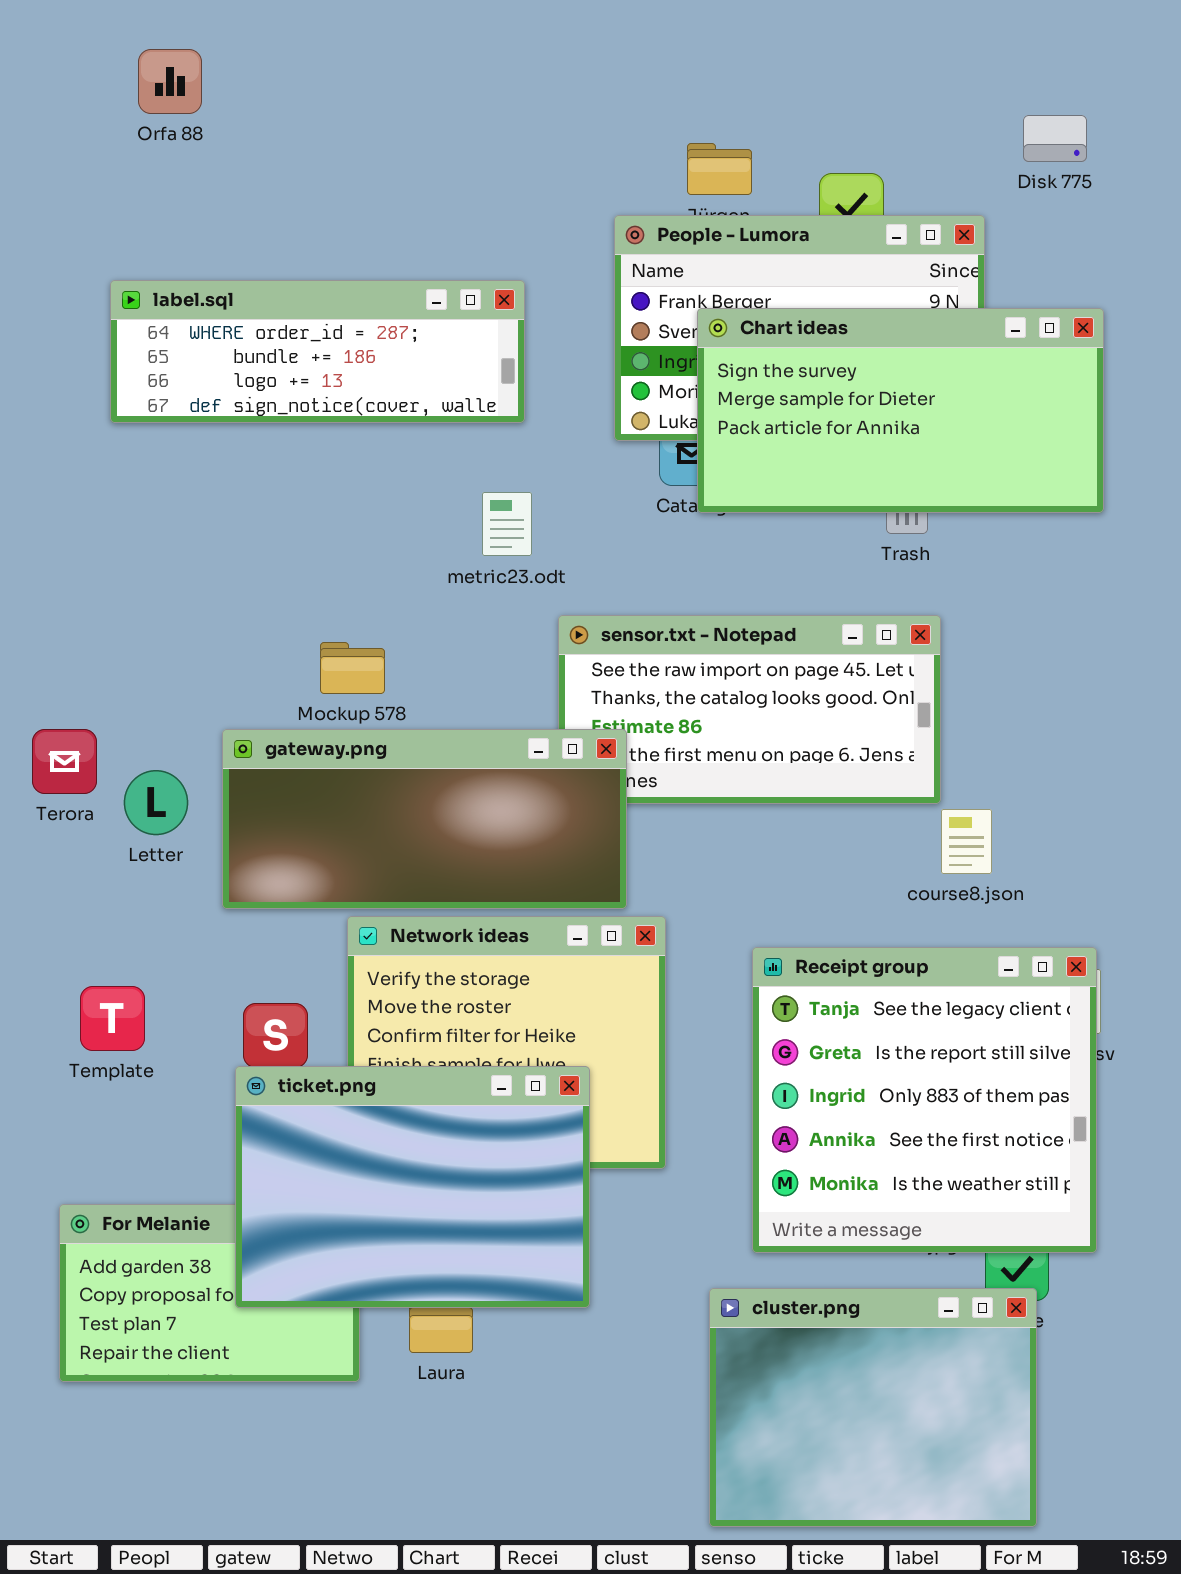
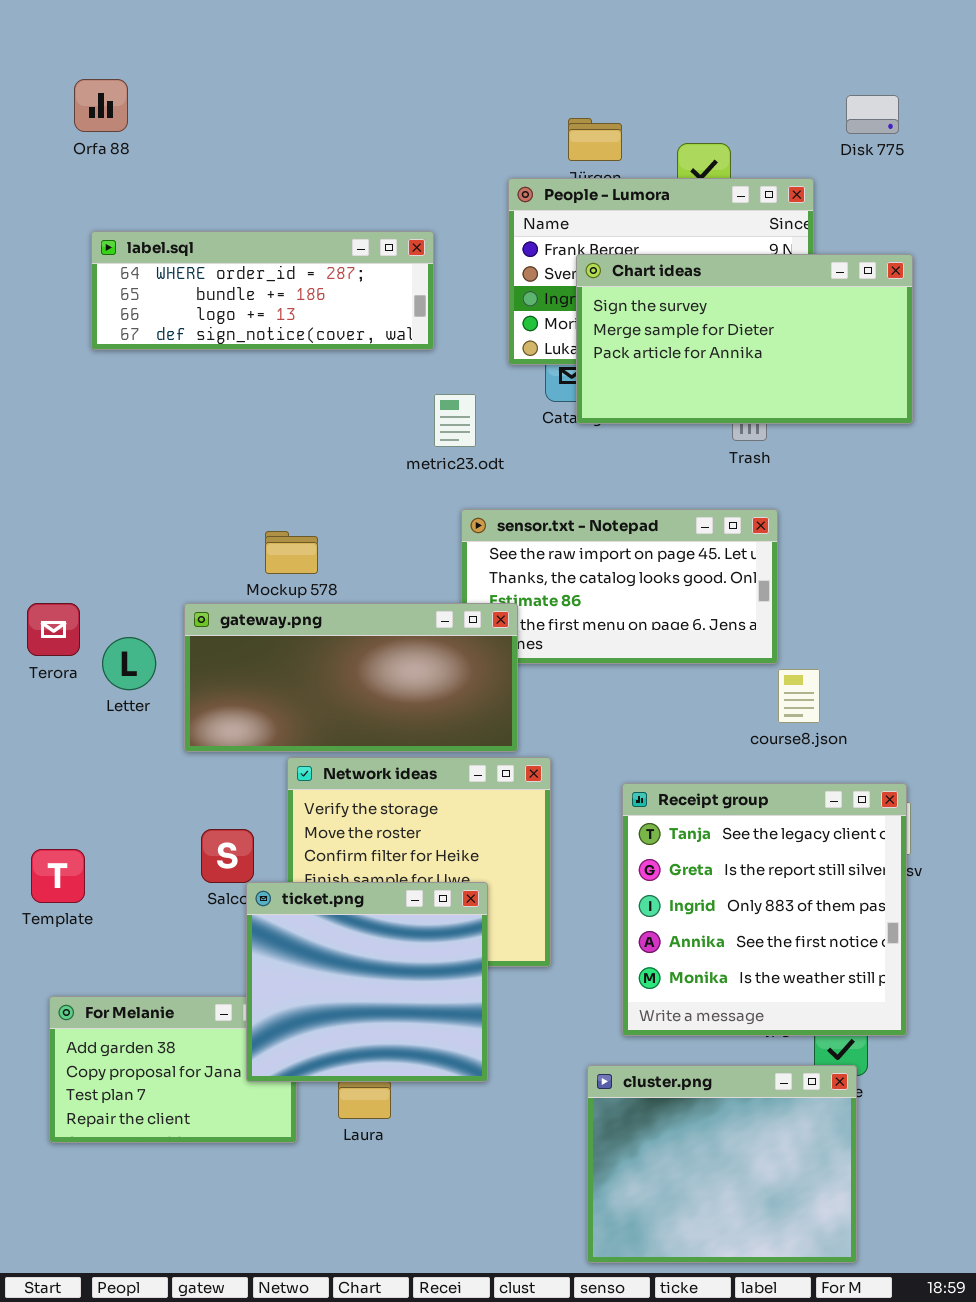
Orfa 88: [138,49,202,114] -> [74,79,128,132], moved
metric23.odt: [482,492,532,556] -> [434,394,476,447], moved
Template: [80,986,145,1051] -> [31,849,85,903], moved
ticket.png: [235,1066,590,1308] -> [246,882,488,1082], resized

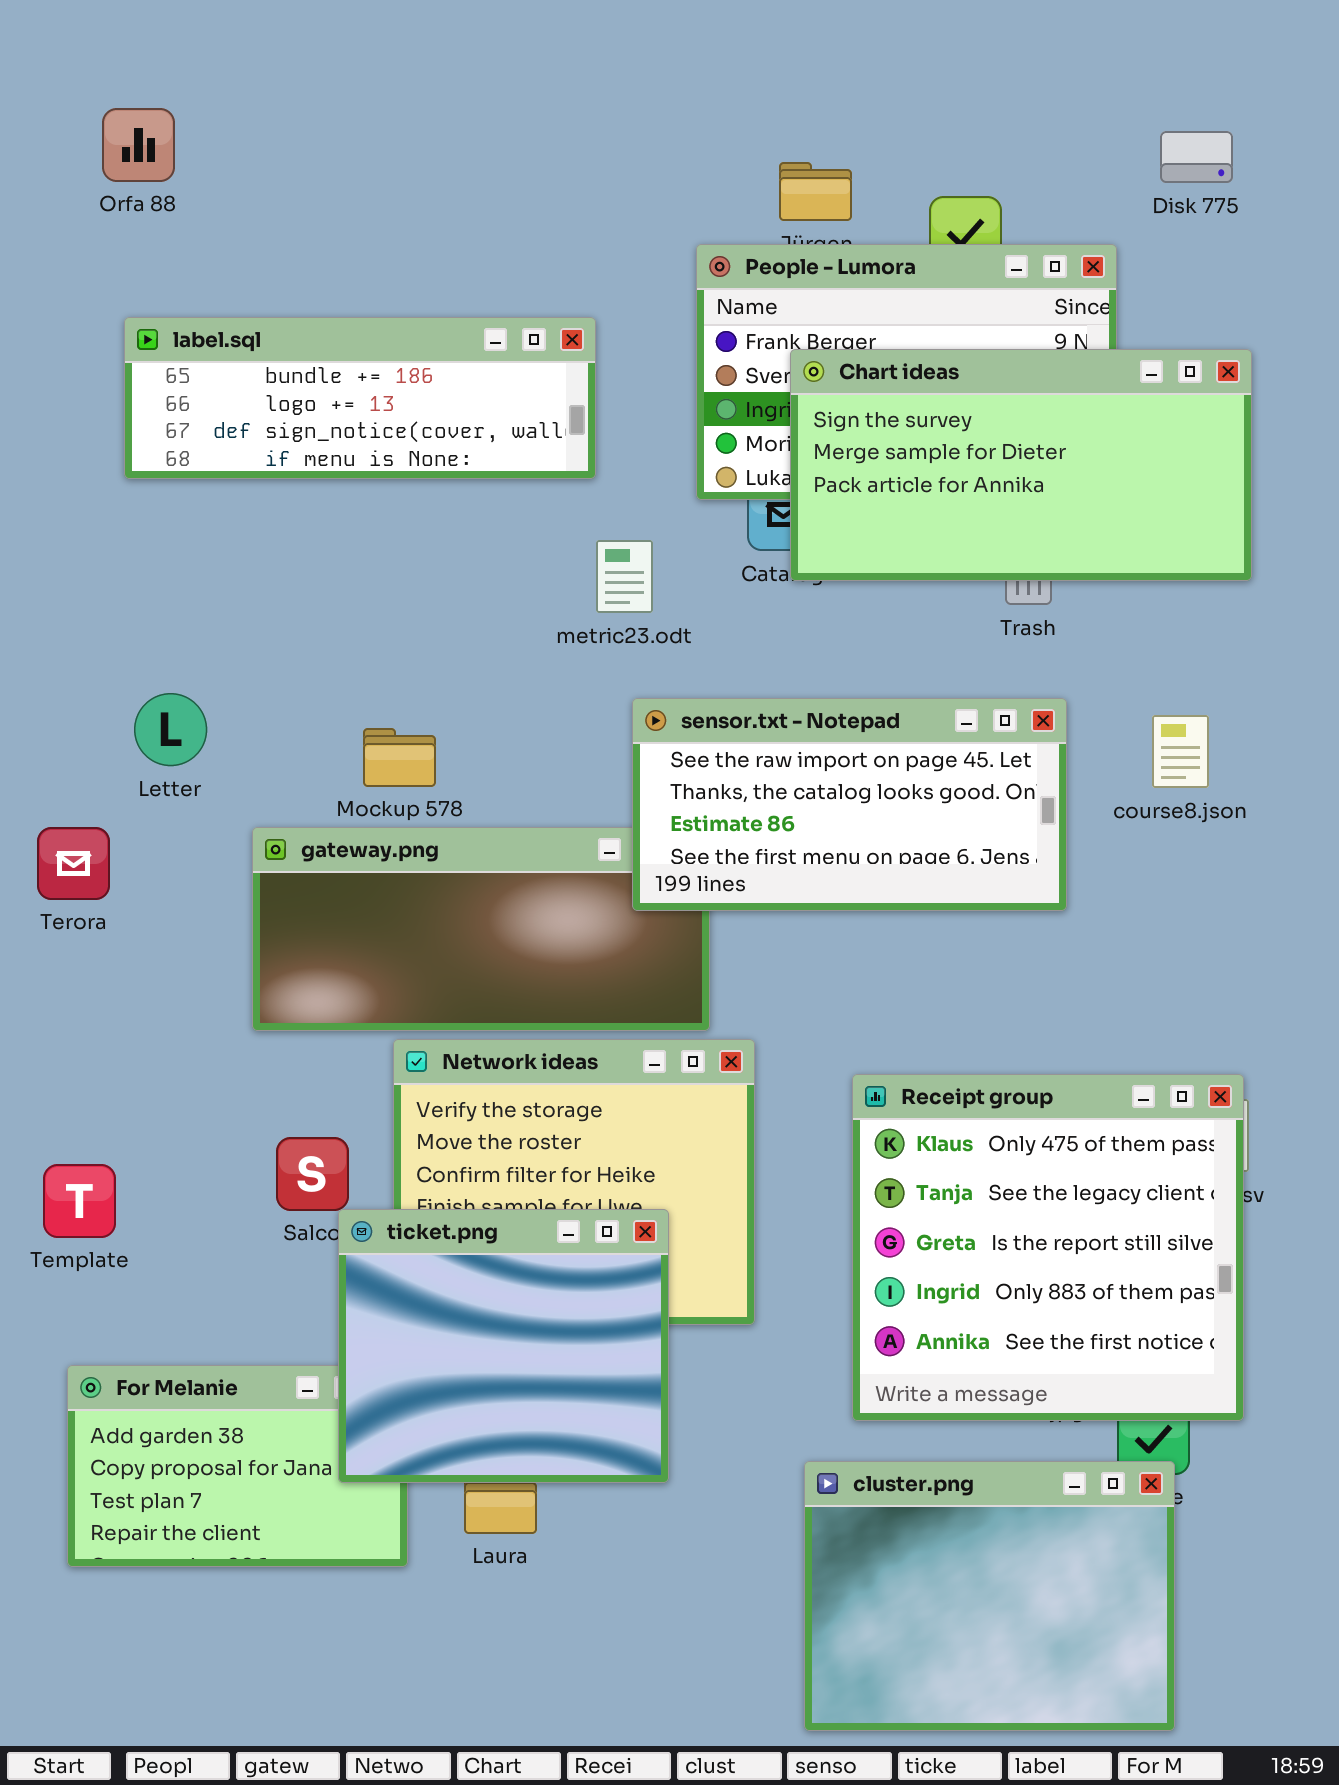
label.sql: [91,231,434,350] -> [124,317,596,479], scrolled down 1 row
sensor.txt - Notepad: [461,509,778,664] -> [632,698,1067,911], raised
Letter: [102,637,156,690] -> [134,693,207,766], moved
course8.json: [778,669,820,723] -> [1152,715,1209,788], moved
Receipt group: [622,783,907,1036] -> [852,1074,1244,1421], scrolled up 1 row

